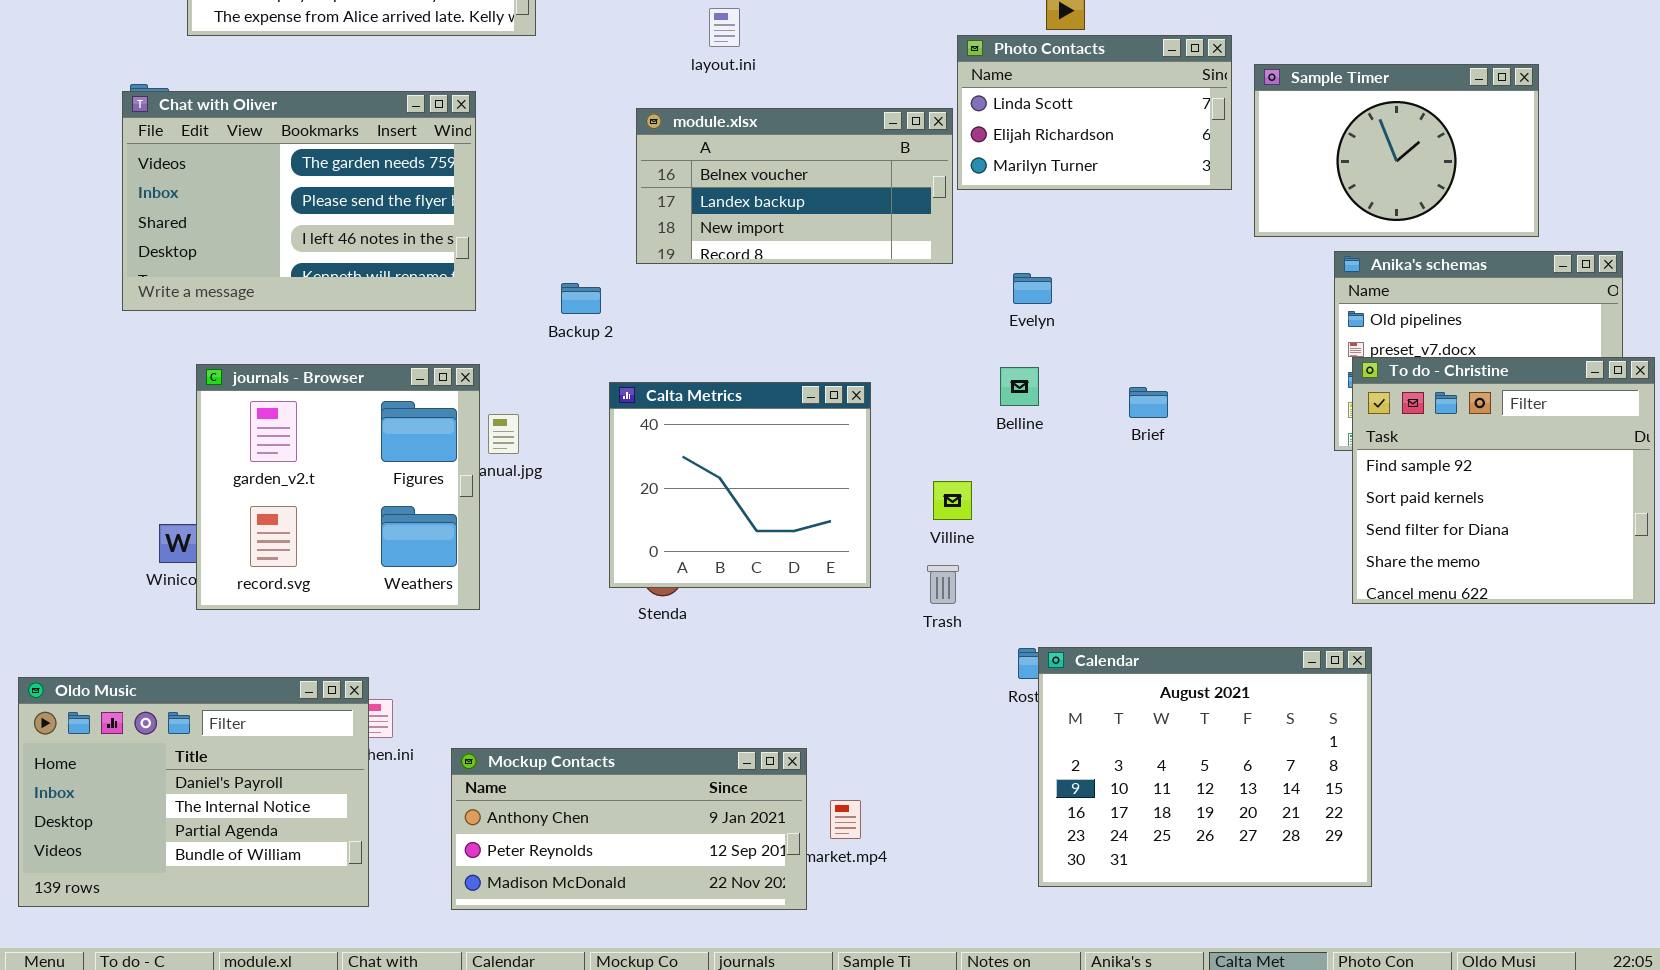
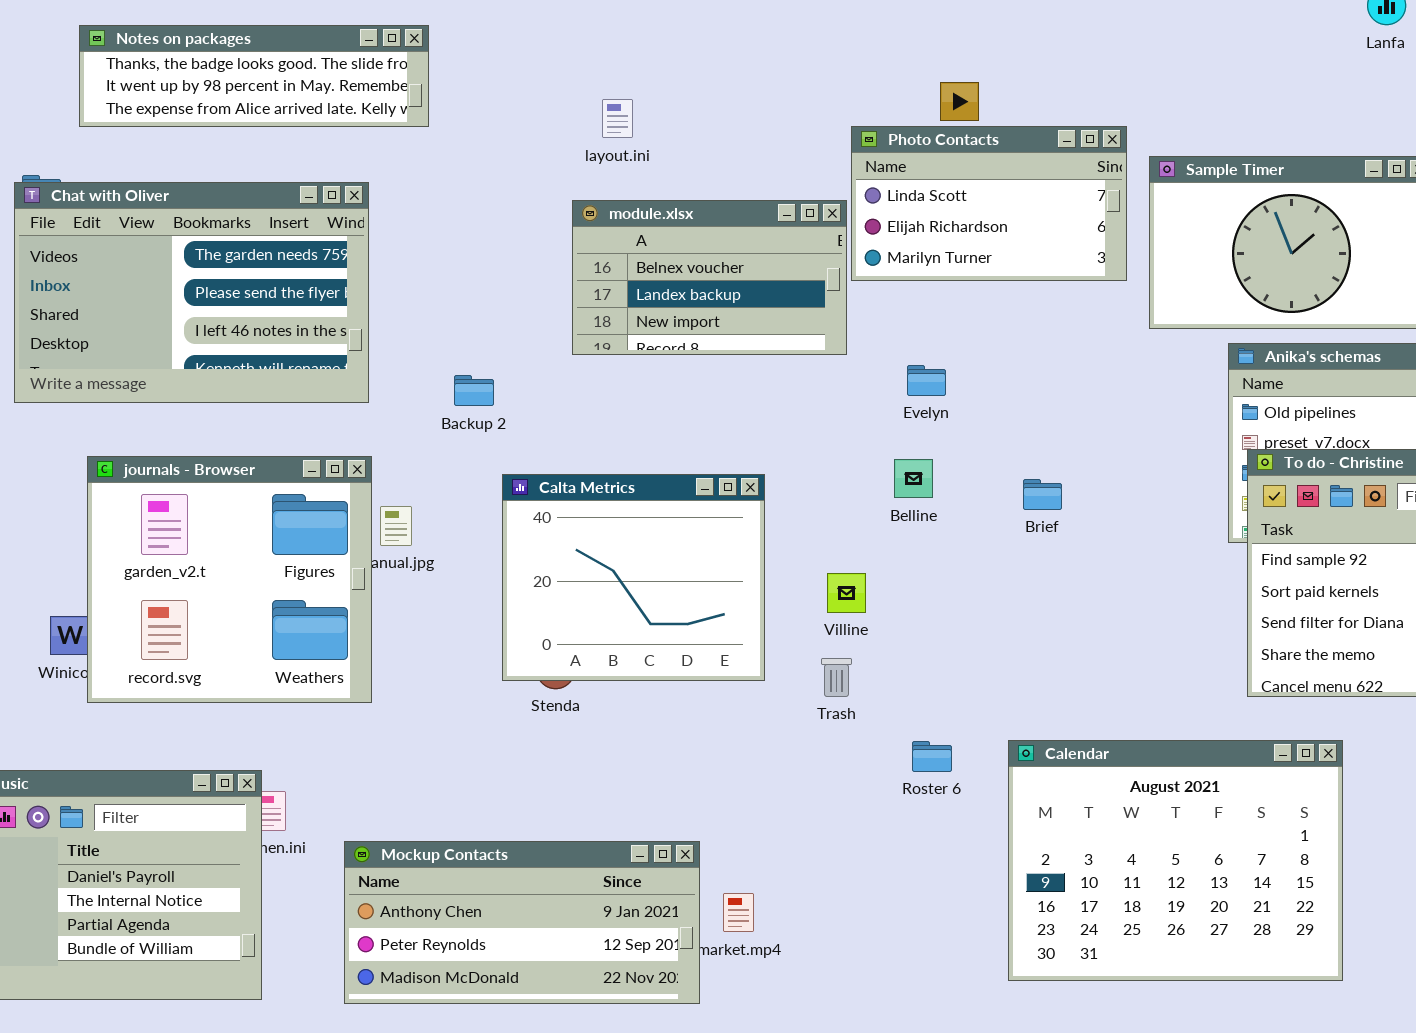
module.xlsx: [636,108,953,264] -> [572,200,847,355], resized
Calendar: [1038,647,1372,887] -> [1008,740,1343,981], moved

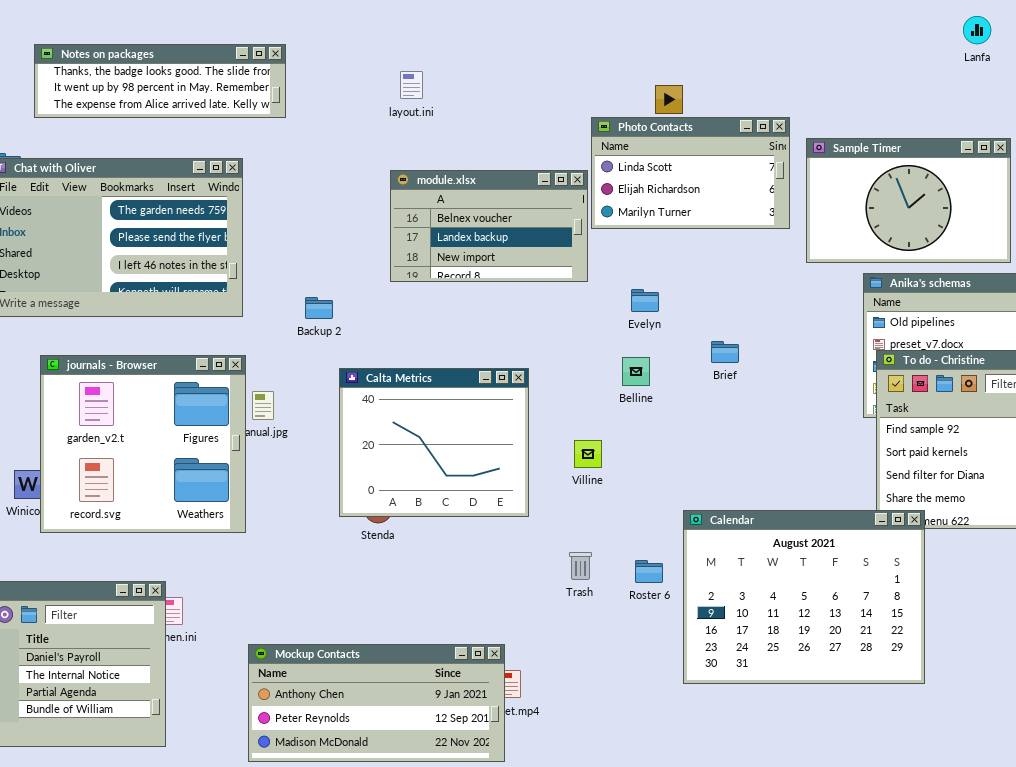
layout.ini: [602,99,633,138] -> [400,71,423,99], moved
Brief: [1023,479,1062,510] -> [711,341,739,363], moved
Trash: [821,658,852,697] -> [569,552,592,580], moved
Calendar: [1008,740,1343,981] -> [683,510,925,684], moved
Mockup Contacts: [344,841,700,1004] -> [248,644,505,762], moved

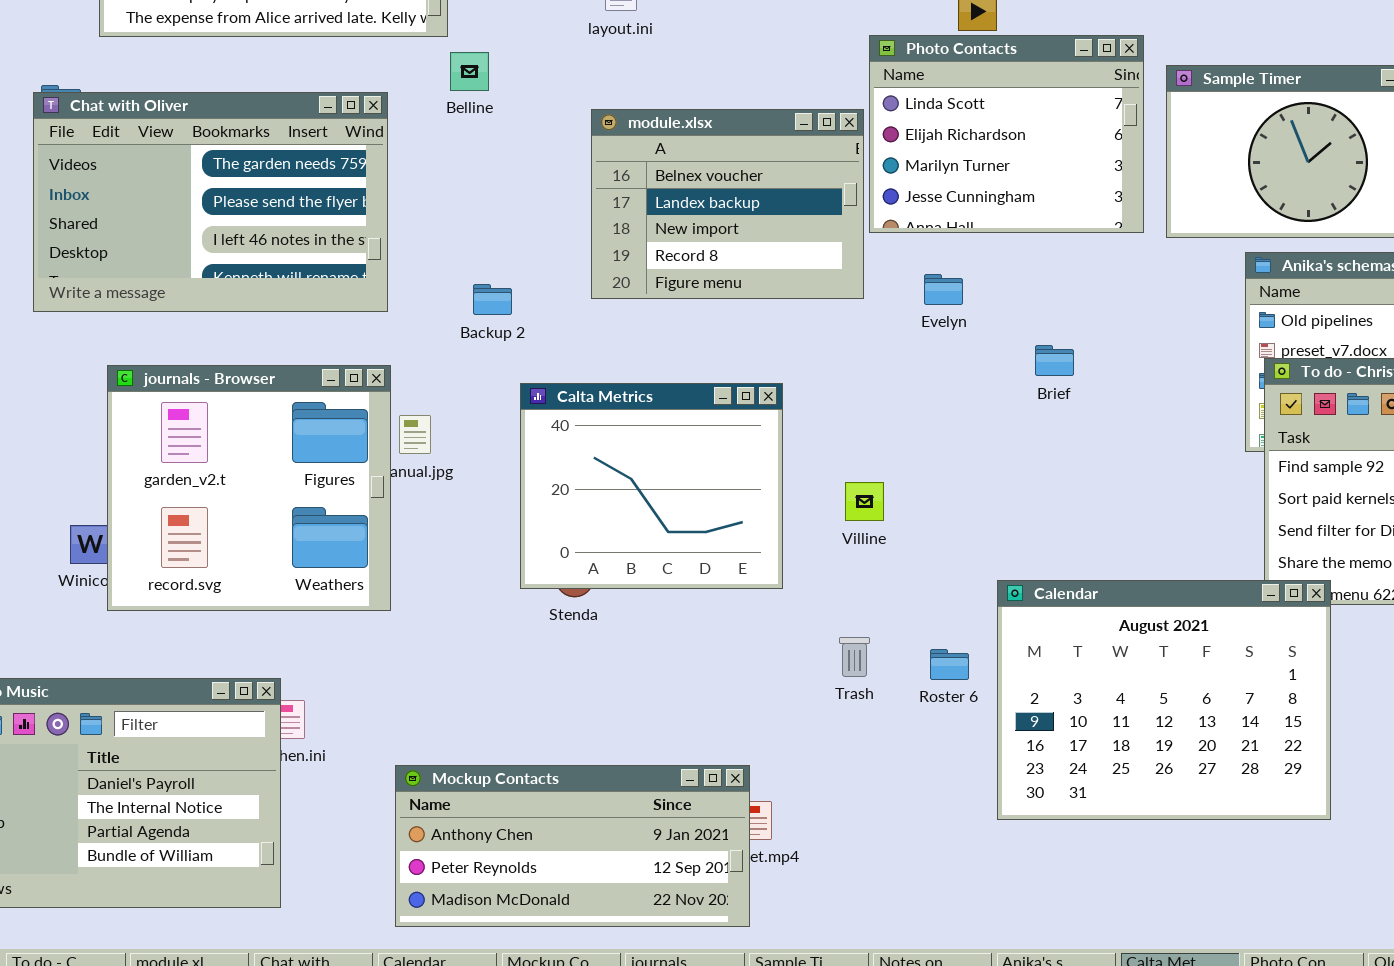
Photo Contacts: [591,117,790,229] -> [869,35,1144,233], resized
module.xlsx: [390,170,588,282] -> [591,109,864,299], resized
Belline: [622,357,650,386] -> [450,52,489,91], moved

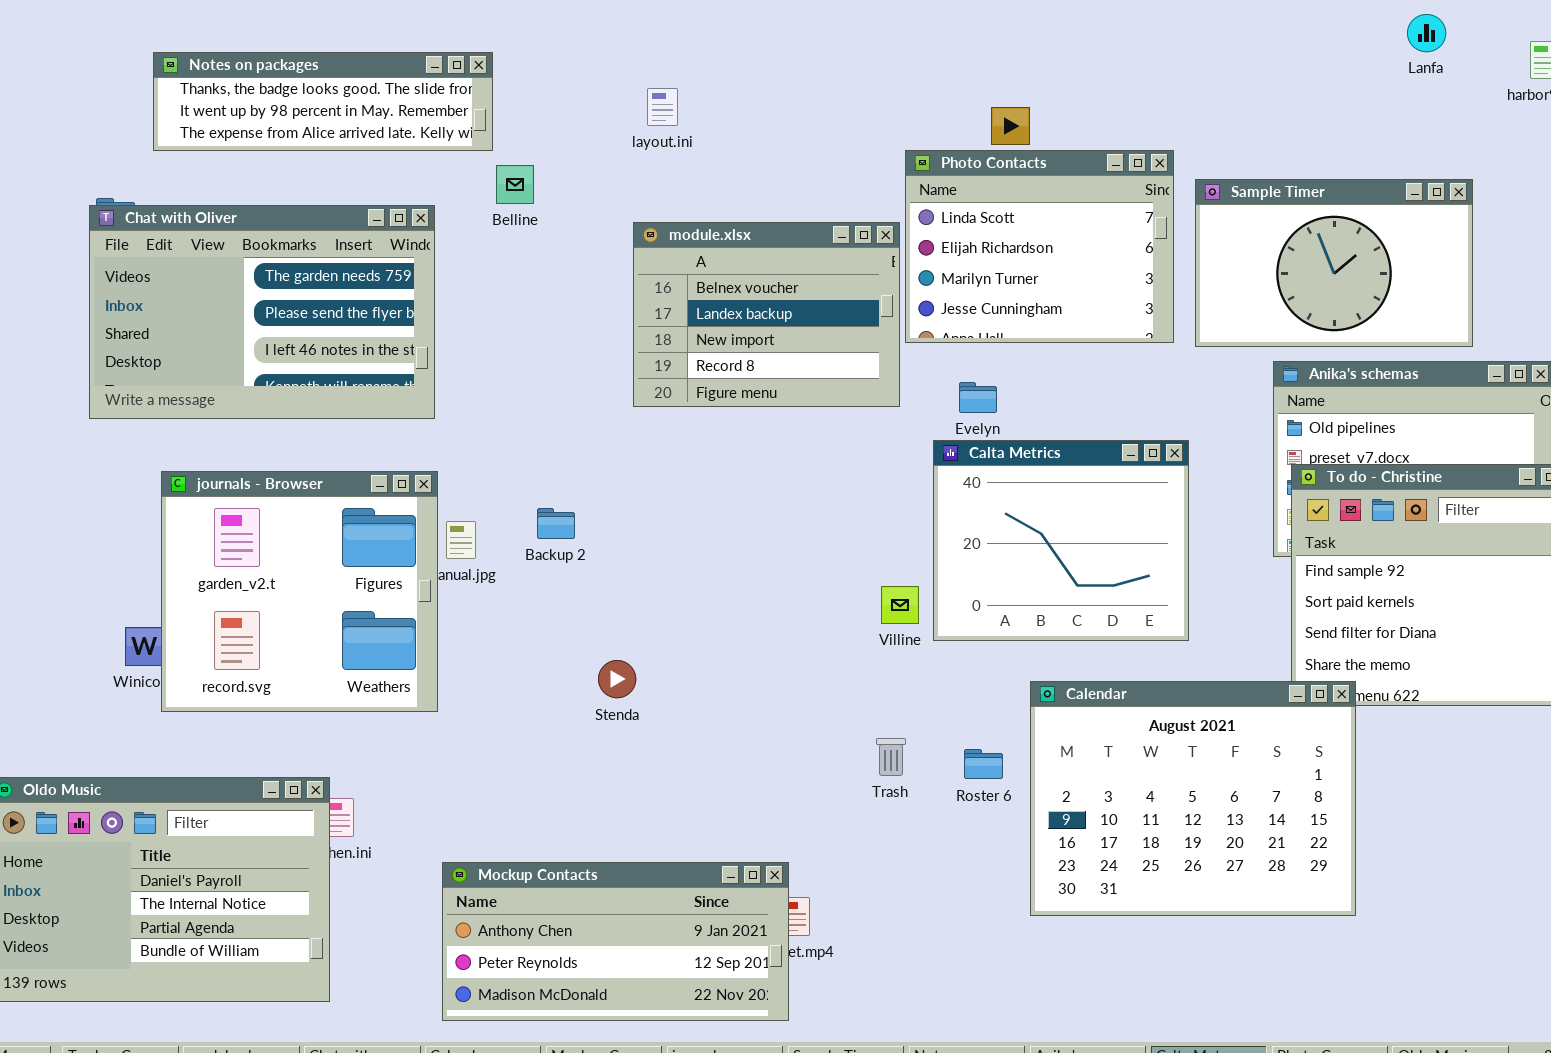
Backup 2: [473,284,512,315] -> [537,508,575,539], moved
Calta Metrics: [520,383,783,589] -> [933,440,1189,641], moved

